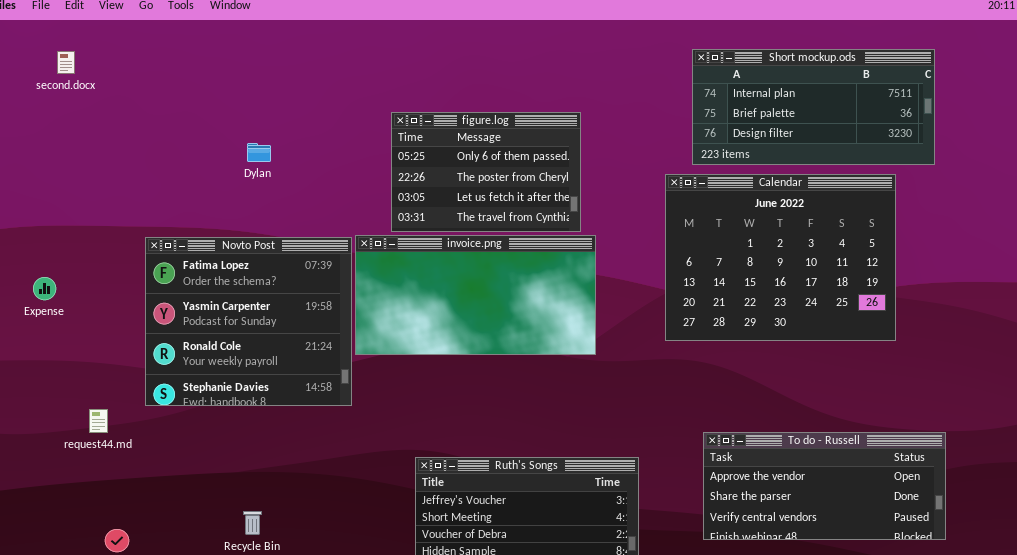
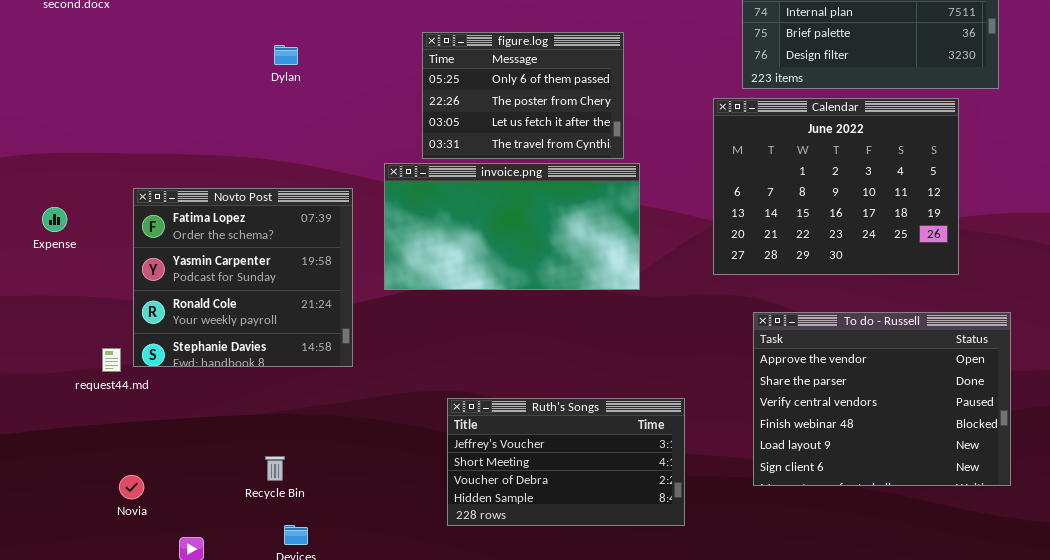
Dylan: [247,143,271,162] -> [274,45,298,65], moved
Novto Post: [145,237,352,406] -> [133,188,353,367], moved
To do - Russell: [703,432,946,540] -> [753,312,1011,486], resized

